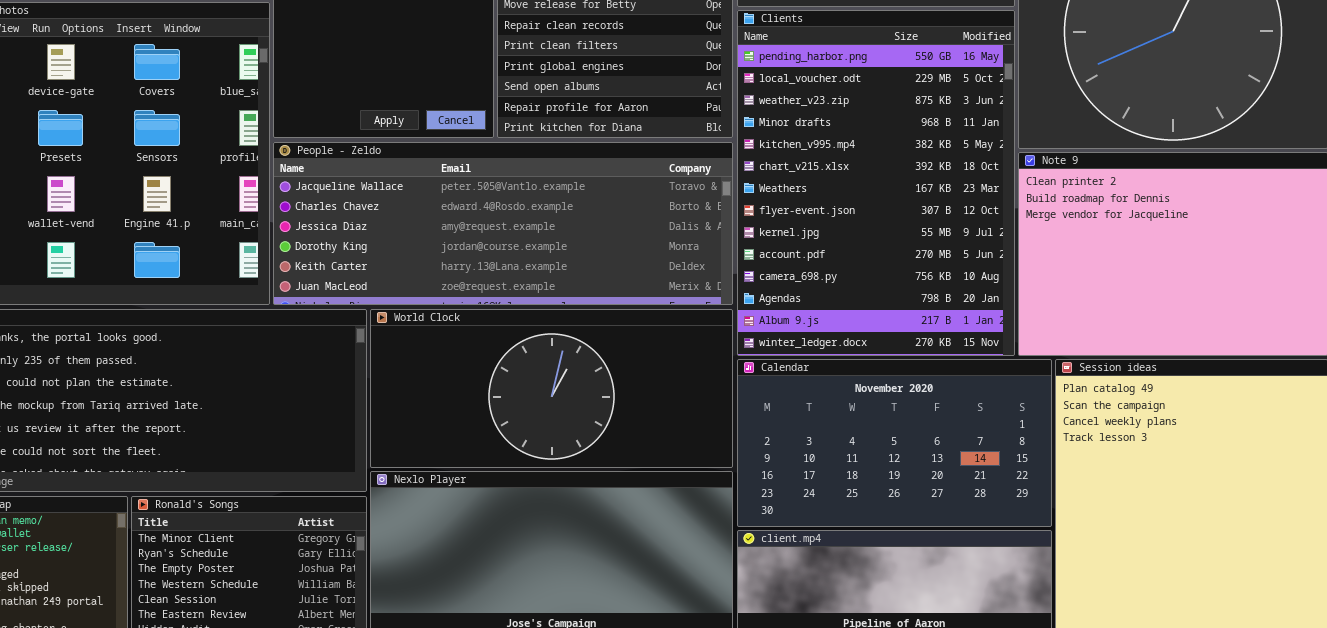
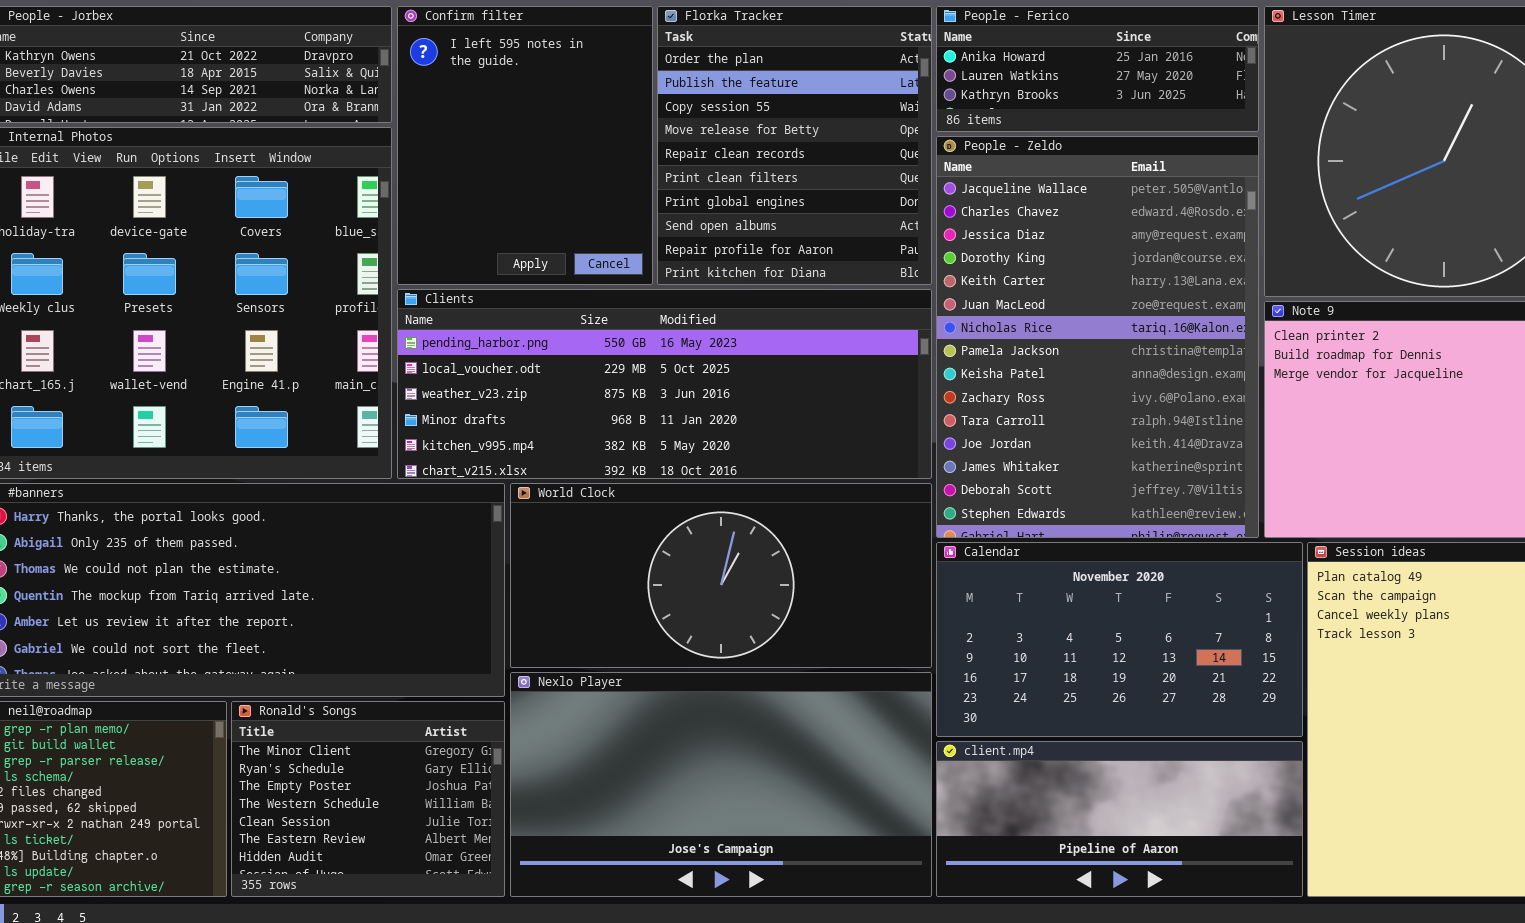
Clients: [737,10,1015,356] -> [397,289,932,479], moved, resized
People - Zeldo: [273,142,733,305] -> [936,136,1259,538], moved, resized

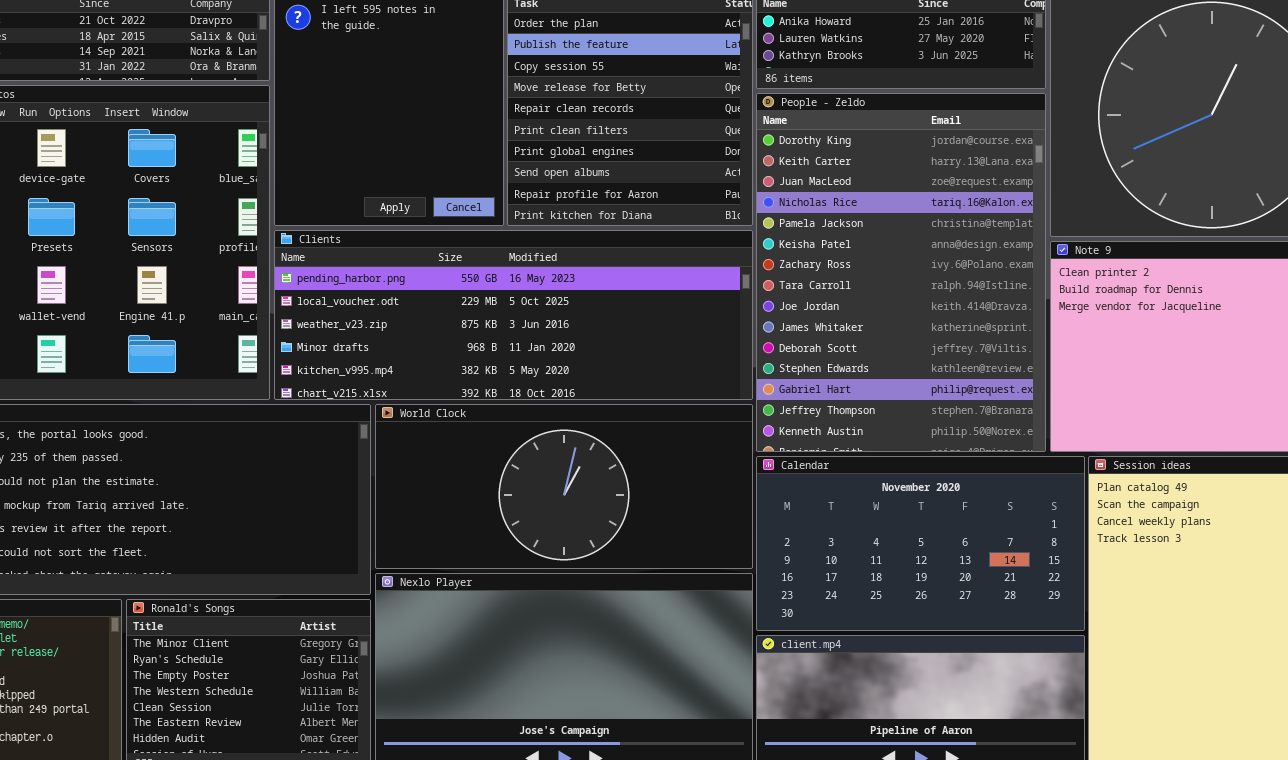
People - Zeldo: [936,136,1259,538] -> [756,93,1046,452], scrolled down 3 rows

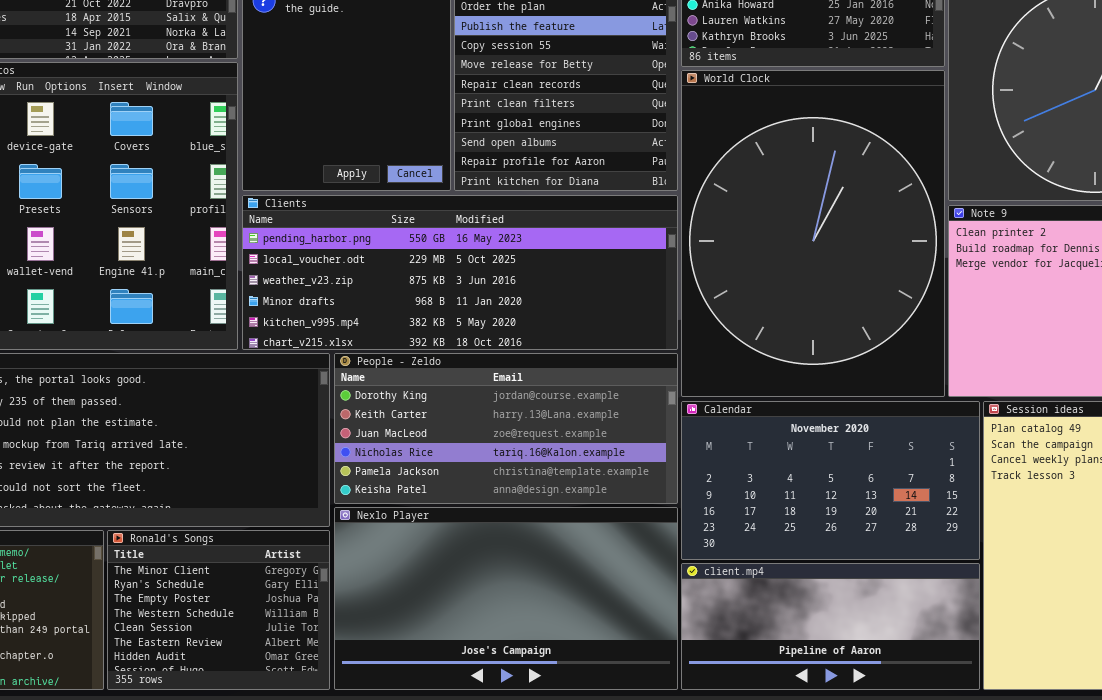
People - Zeldo: [756,93,1046,452] -> [334,353,678,504], moved, resized
World Clock: [375,404,753,569] -> [681,70,945,397], moved, resized

